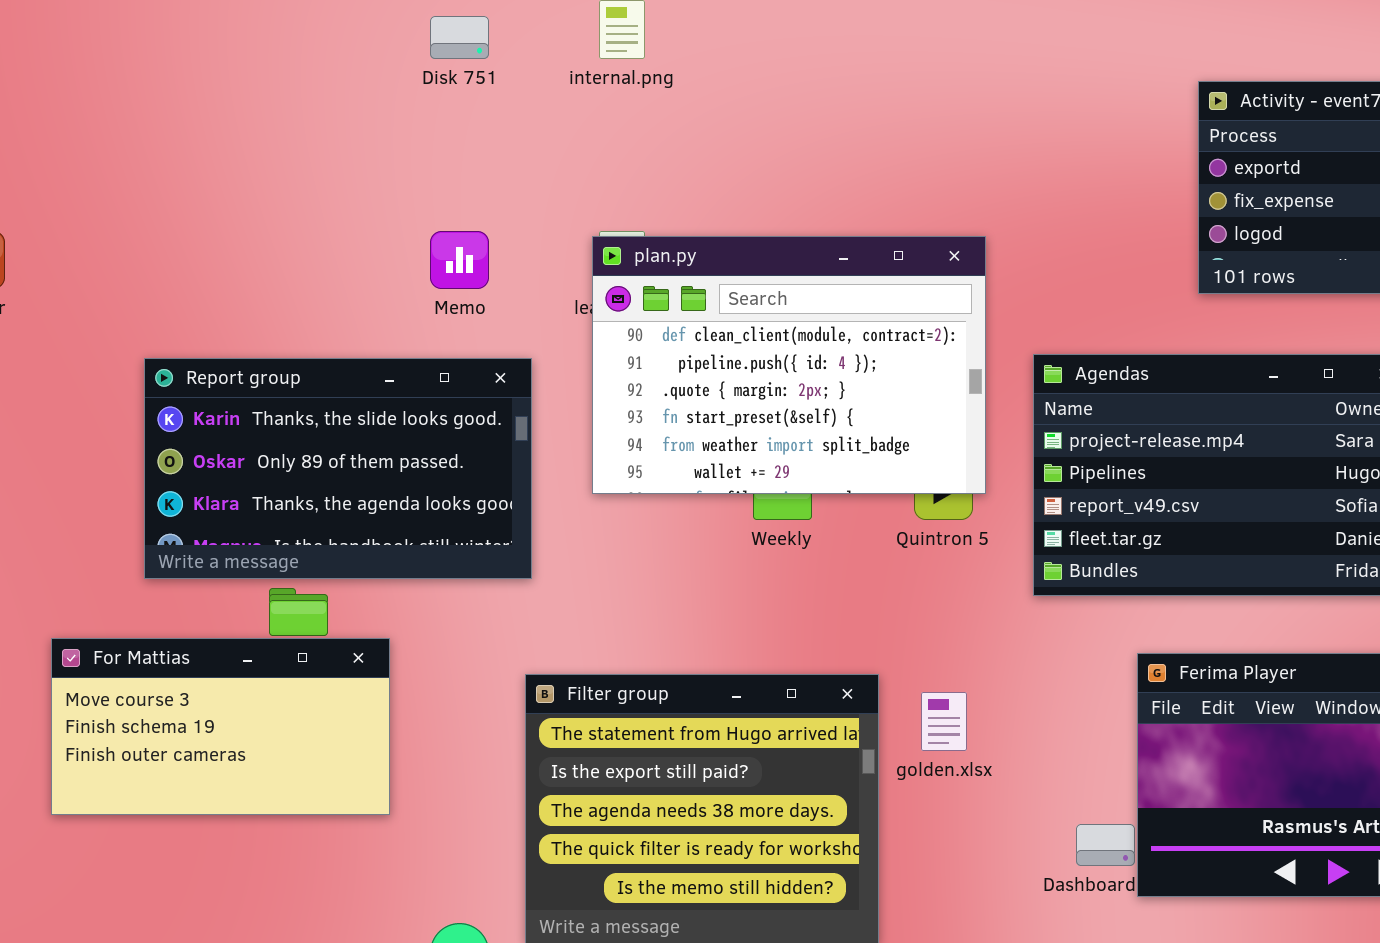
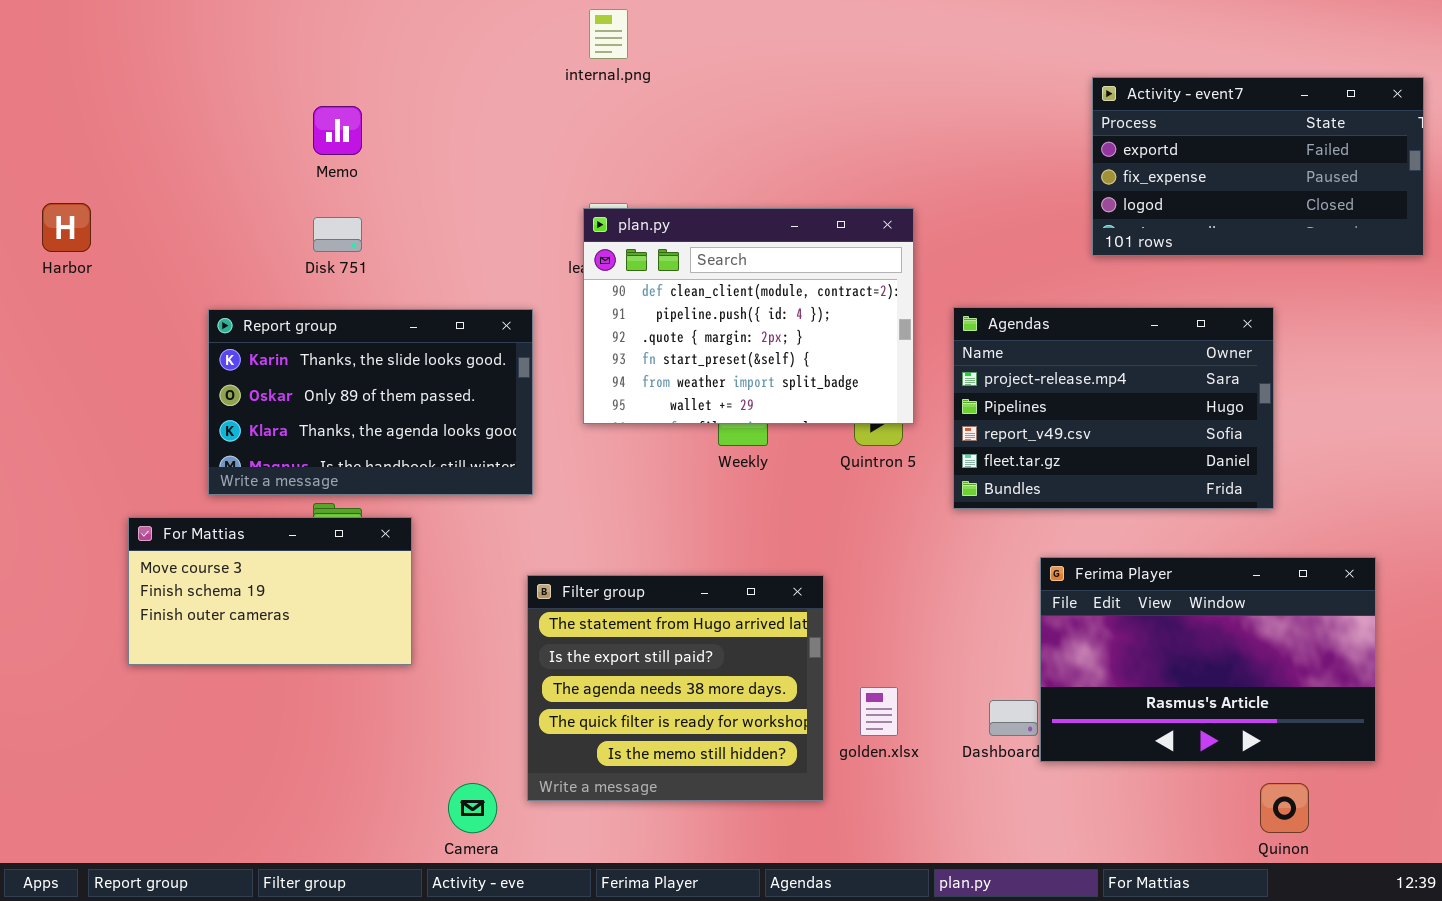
Disk 751: [430,16,489,59] -> [313,217,362,252], moved
Memo: [430,231,489,289] -> [313,106,362,155], moved
For Mattias: [51,638,390,815] -> [128,517,412,665], moved
golden.xlsx: [921,692,967,751] -> [860,687,898,736], moved

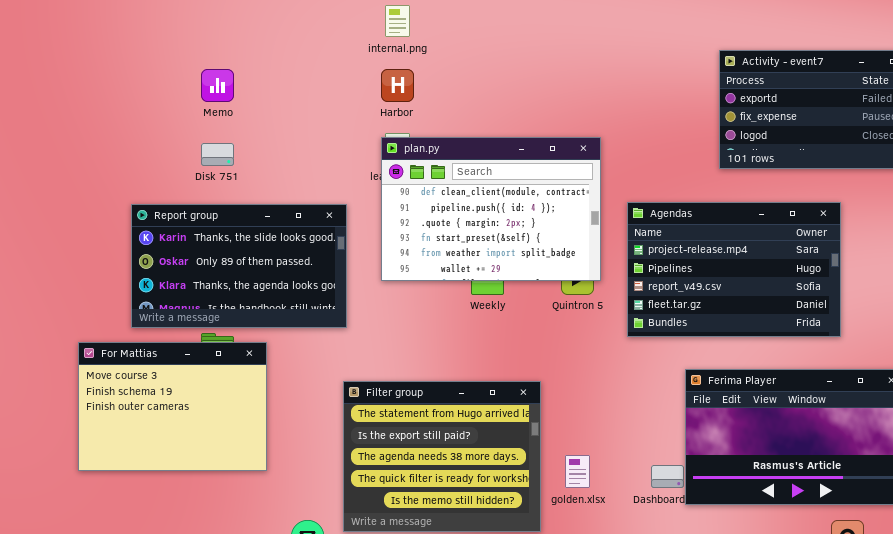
Harbor: [42,203,91,252] -> [381,69,414,102], moved
For Mattias: [128,517,412,665] -> [78,342,267,471], resized

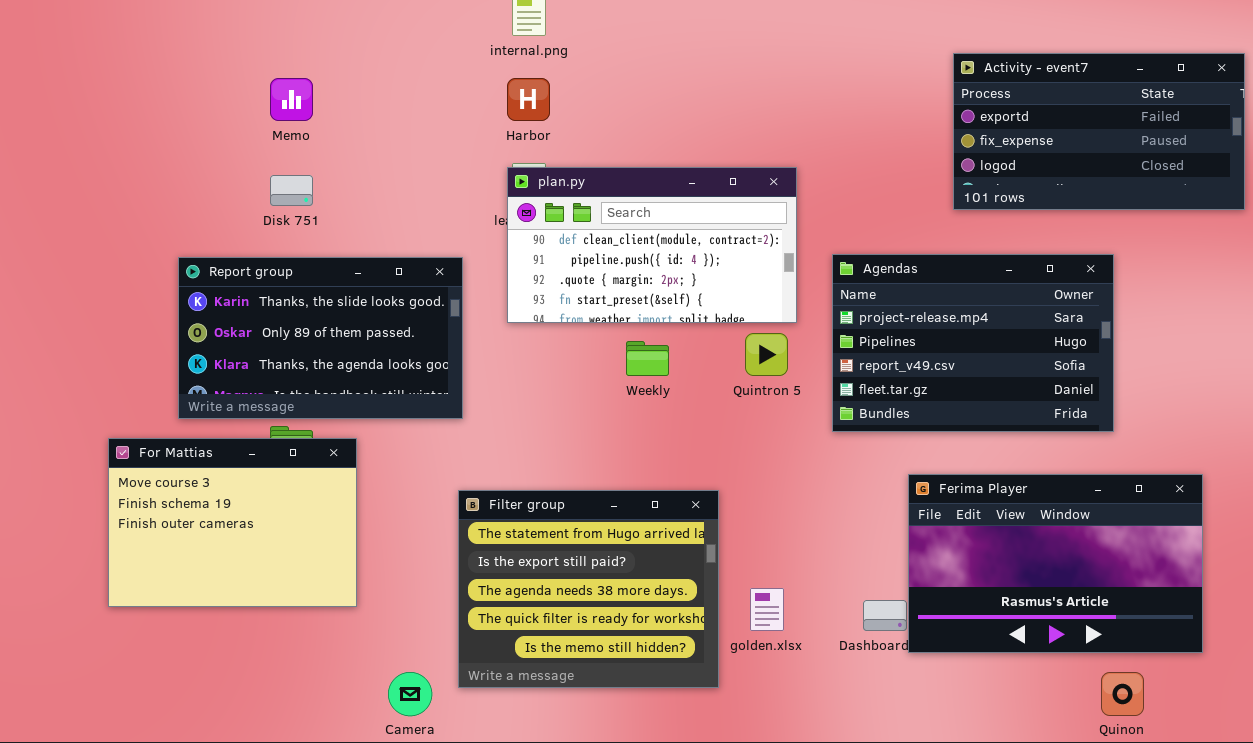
plan.py: [381,137,601,281] -> [507,167,797,323], resized

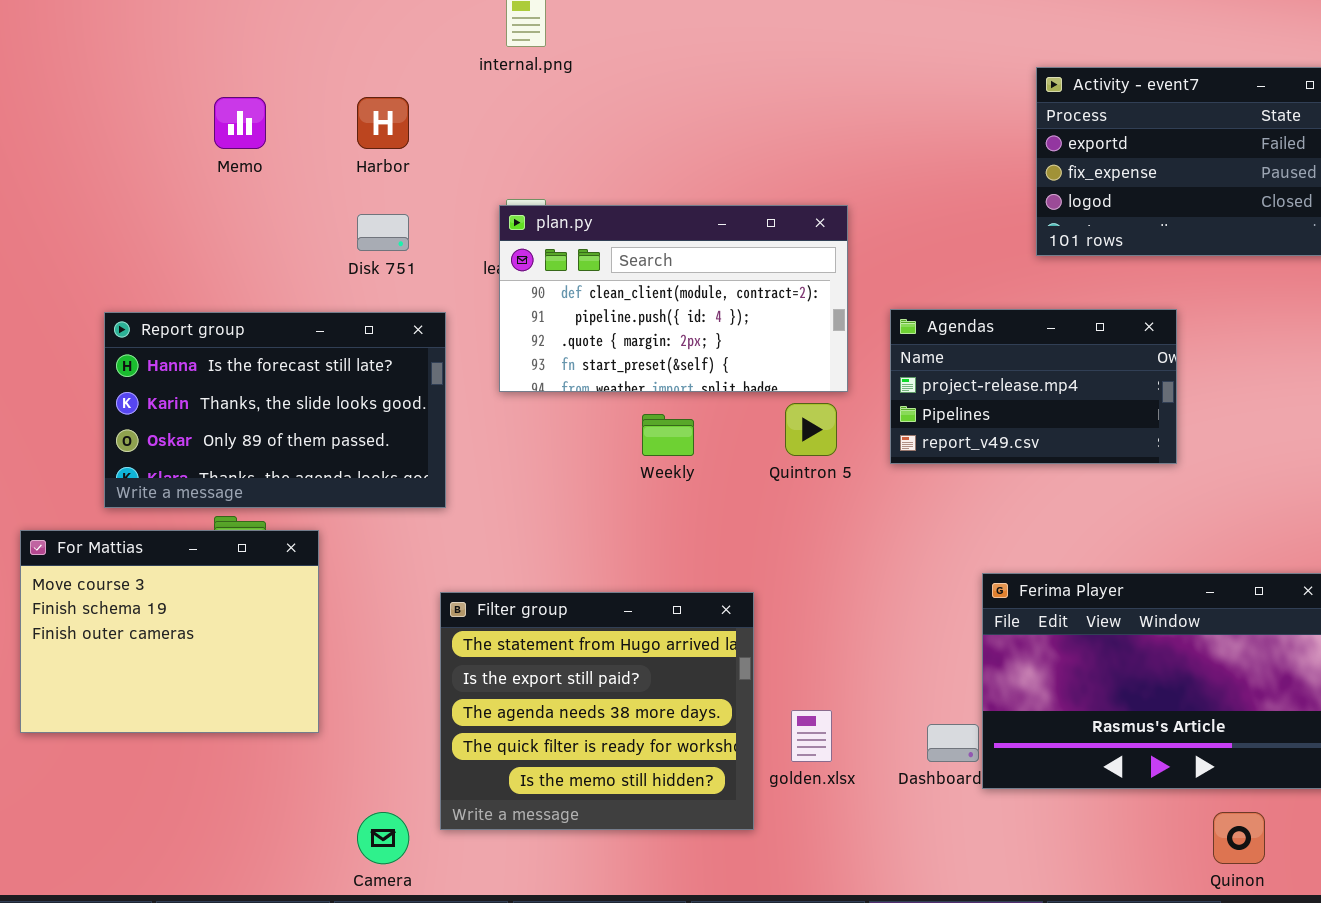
Harbor: [507,78,550,121] -> [357,97,409,149], moved
Disk 751: [270,175,313,206] -> [357,214,409,251], moved
Agendas: [832,254,1114,432] -> [890,309,1177,464], resized
Report group: [178,257,463,419] -> [104,312,446,508], scrolled up 1 row

